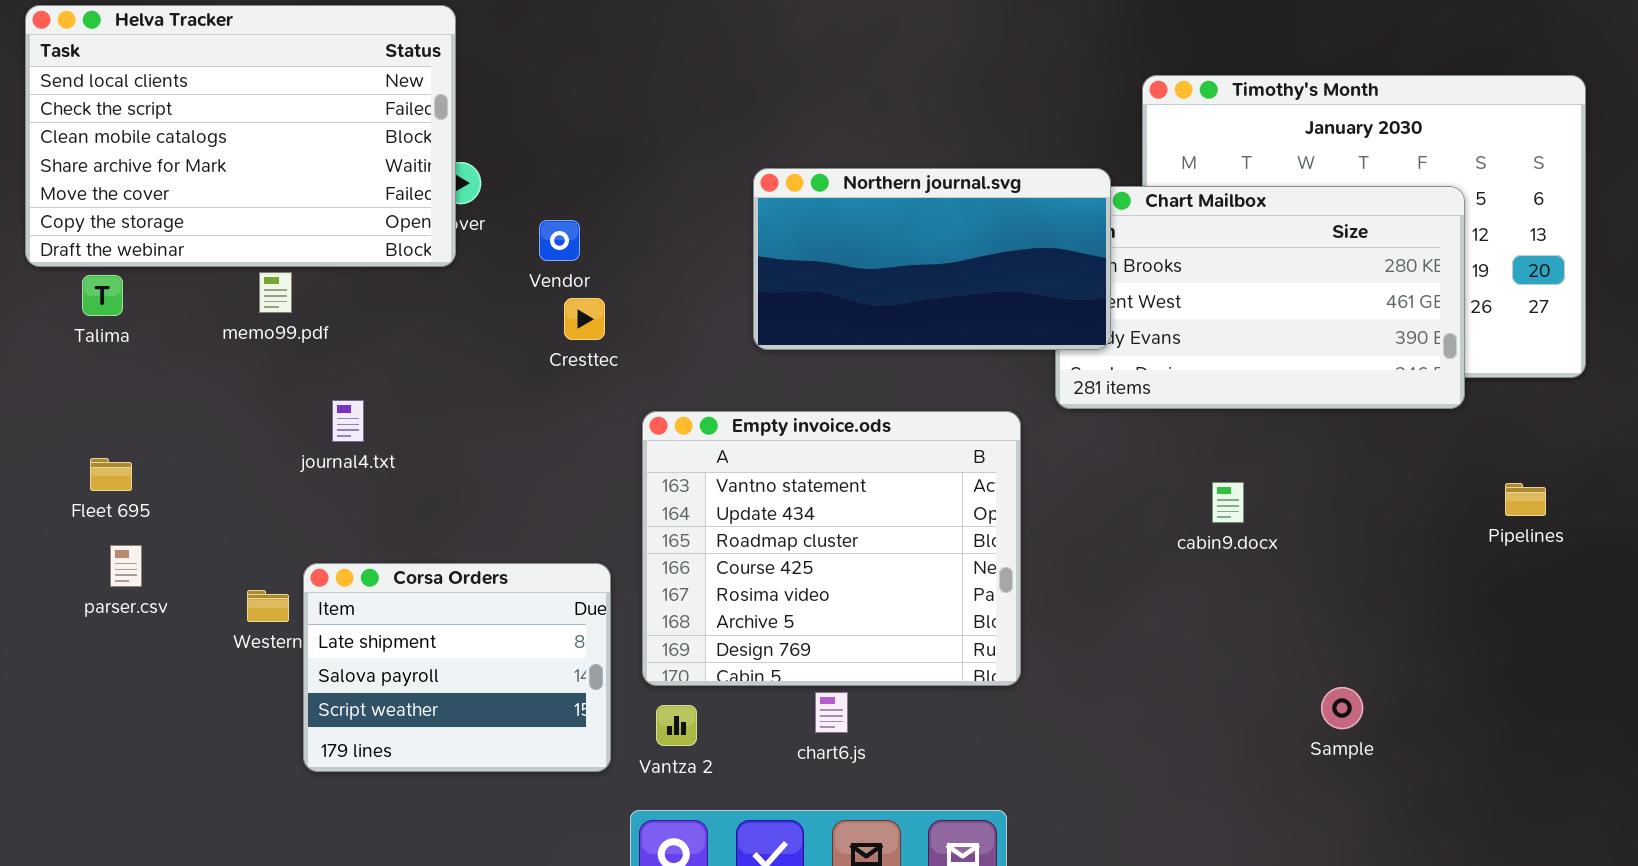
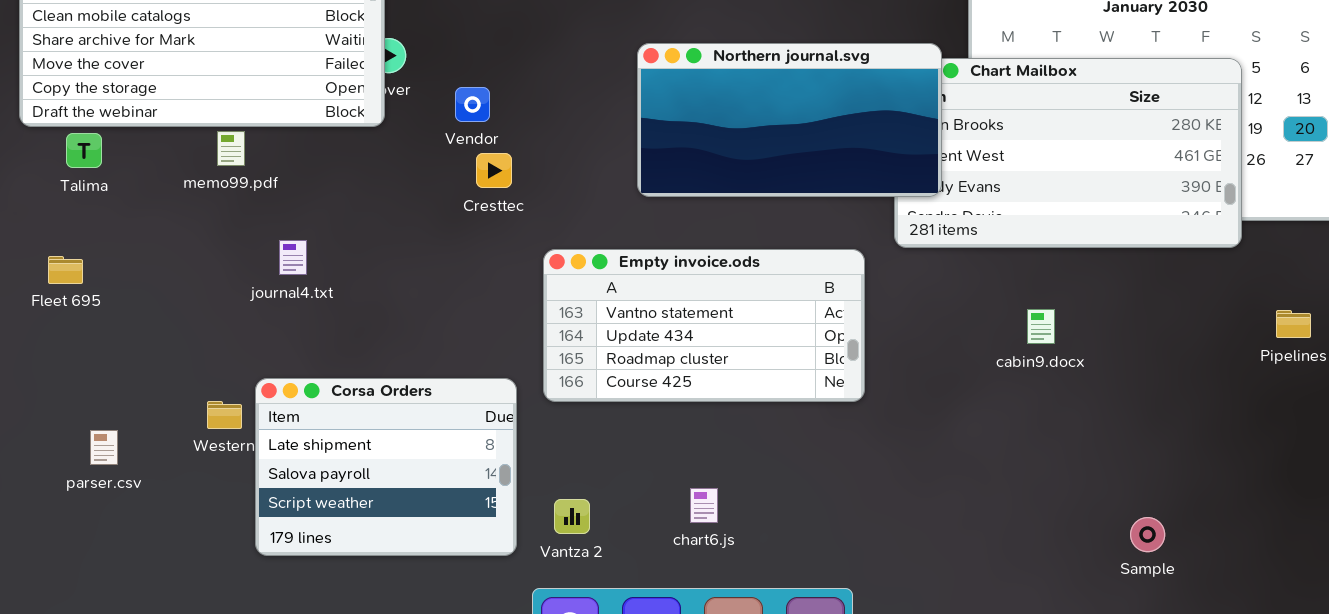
Empty invoice.ods: [642,411,1021,686] -> [543,249,865,402], resized
Fleet 695: [90,458,132,491] -> [48,256,83,284], moved
parser.csv: [110,545,142,587] -> [90,430,118,465], moved
Sample: [1321,687,1363,729] -> [1130,517,1165,552], moved

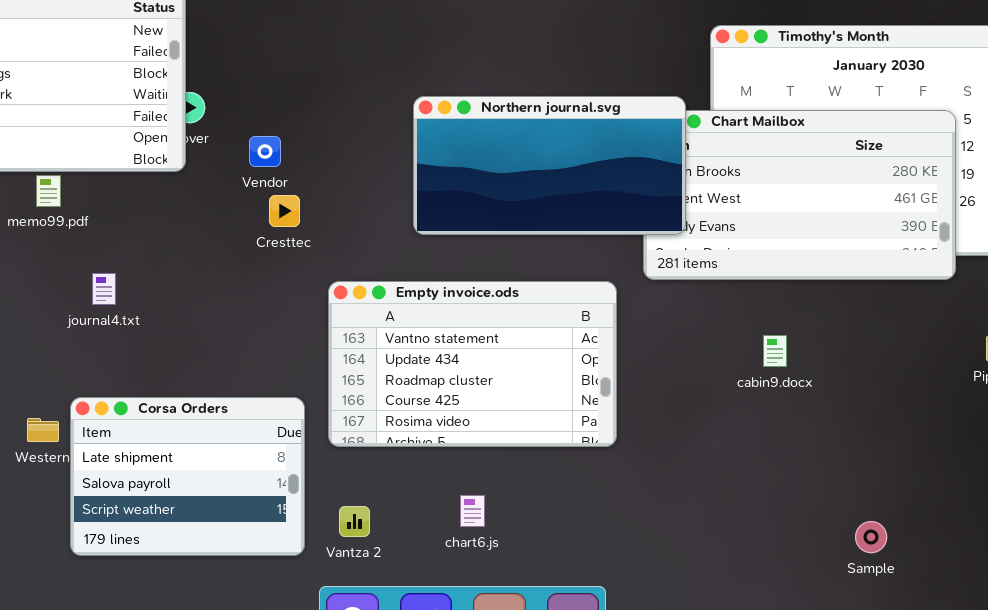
Empty invoice.ods: [543,249,865,402] -> [328,281,617,447], resized

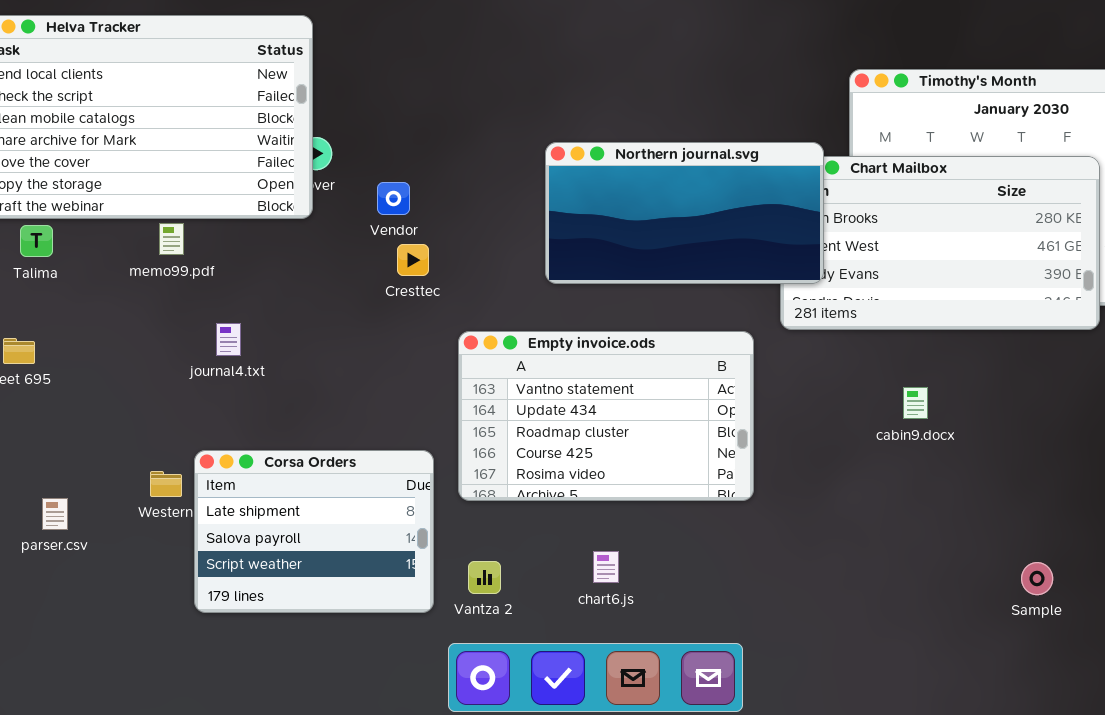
Sample: [855,521,887,553] -> [1021,562,1053,595], moved

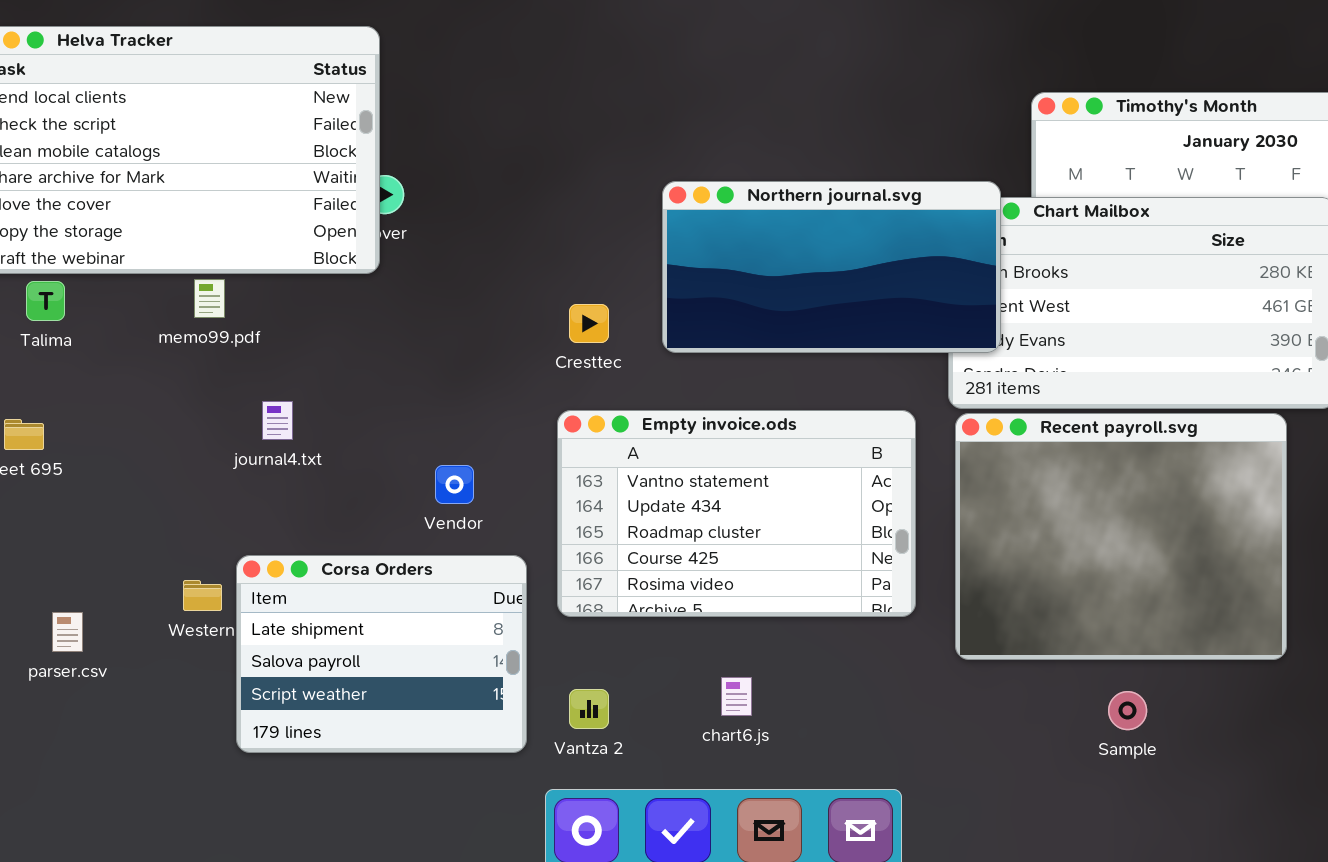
Vendor: [377,182,410,215] -> [435,465,474,504], moved
Cresttec: [397,244,429,276] -> [569,304,609,343], moved
Recent payroll.svg: none -> [955,413,1287,660], opened
Sample: [1021,562,1053,595] -> [1108,691,1147,730], moved

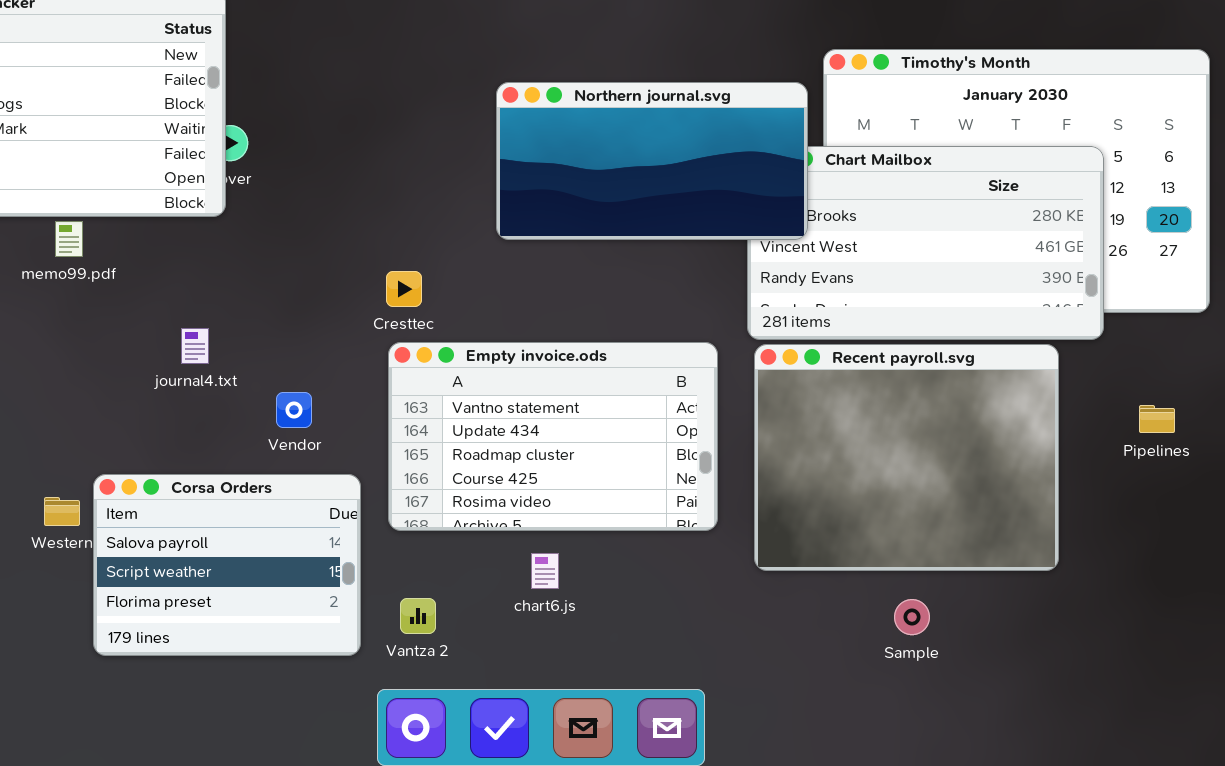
Northern journal.svg: [662,181,1001,353] -> [496,82,808,240], moved
Cresttec: [569,304,609,343] -> [386,271,422,307], moved
journal4.txt: [262,401,293,440] -> [181,328,209,364], moved
Corsa Orders: [236,555,527,753] -> [93,474,361,656], scrolled down 1 row
chart6.js: [721,677,752,716] -> [531,553,559,589], moved

